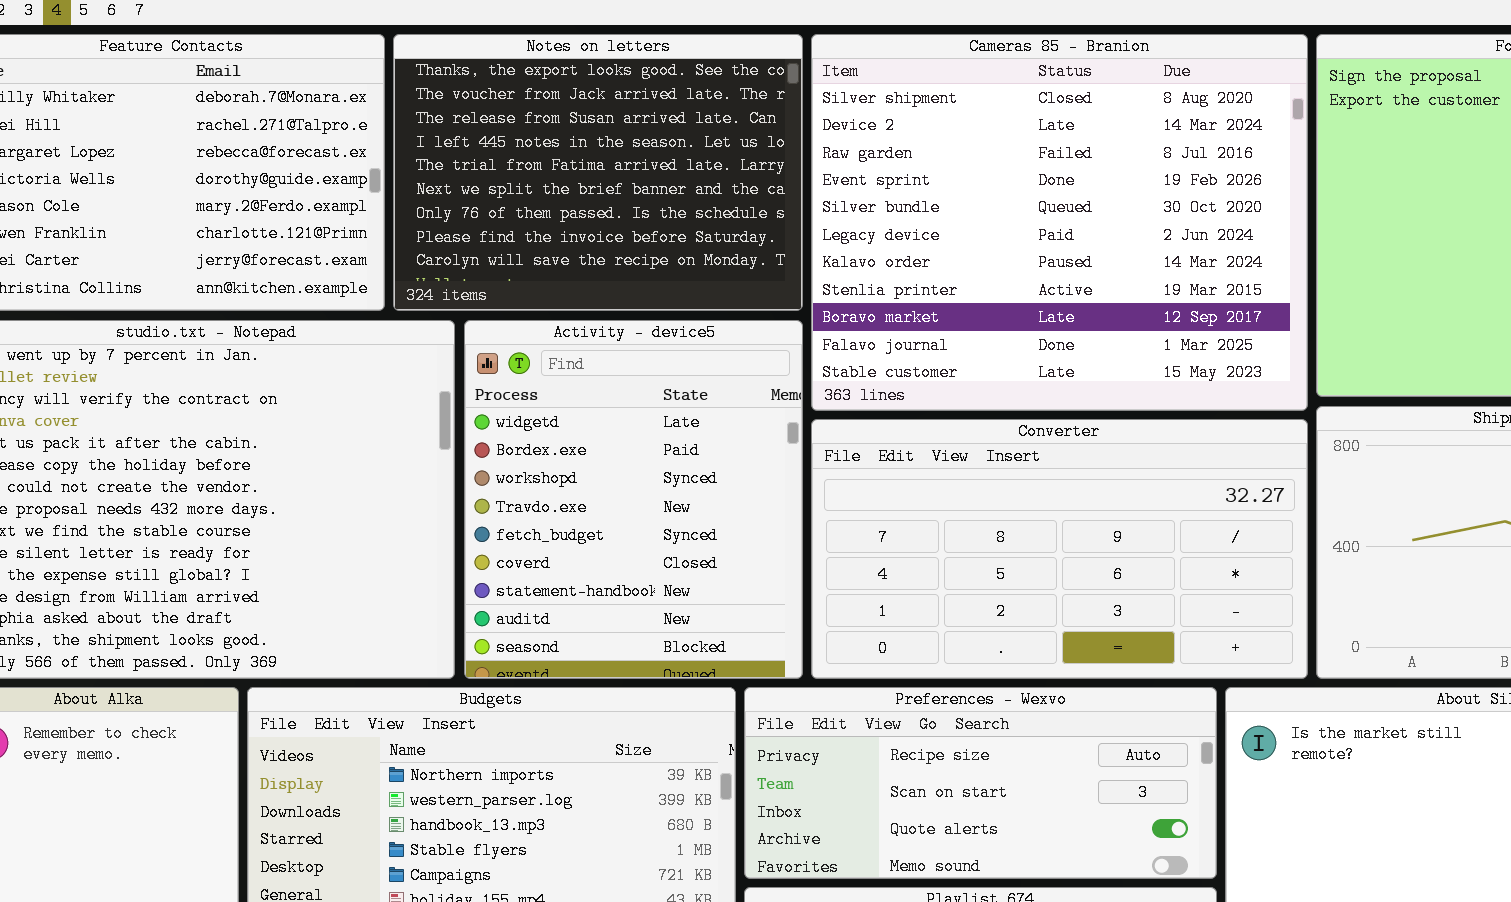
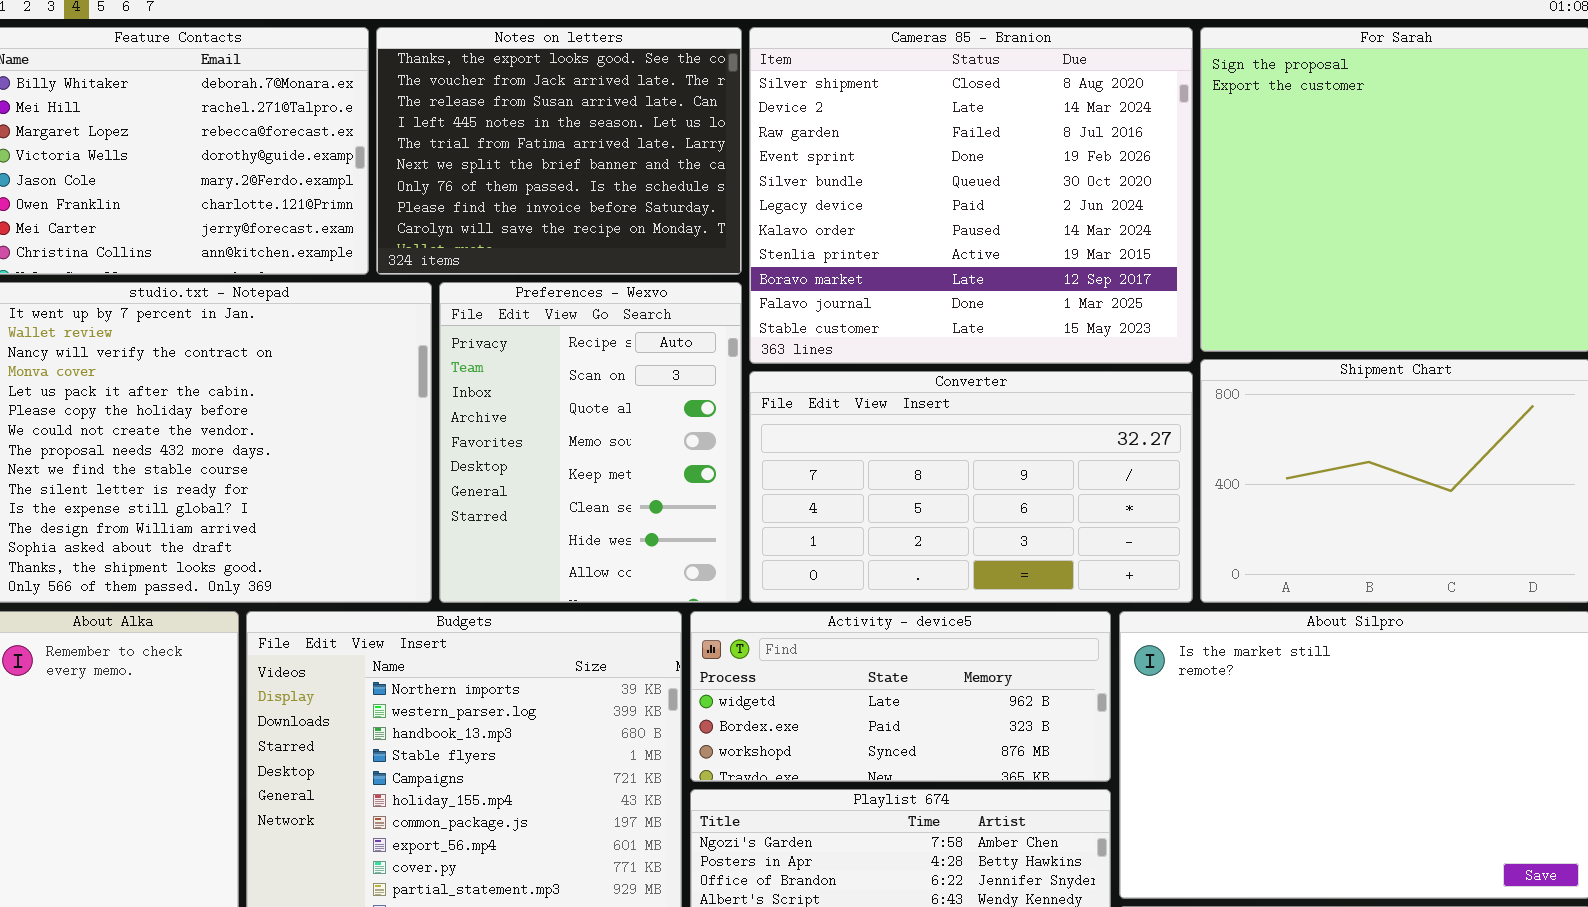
Activity - device5: [464,320,803,679] -> [690,611,1111,782], moved, resized
Preferences - Wexvo: [744,687,1217,879] -> [439,282,742,603], moved, resized

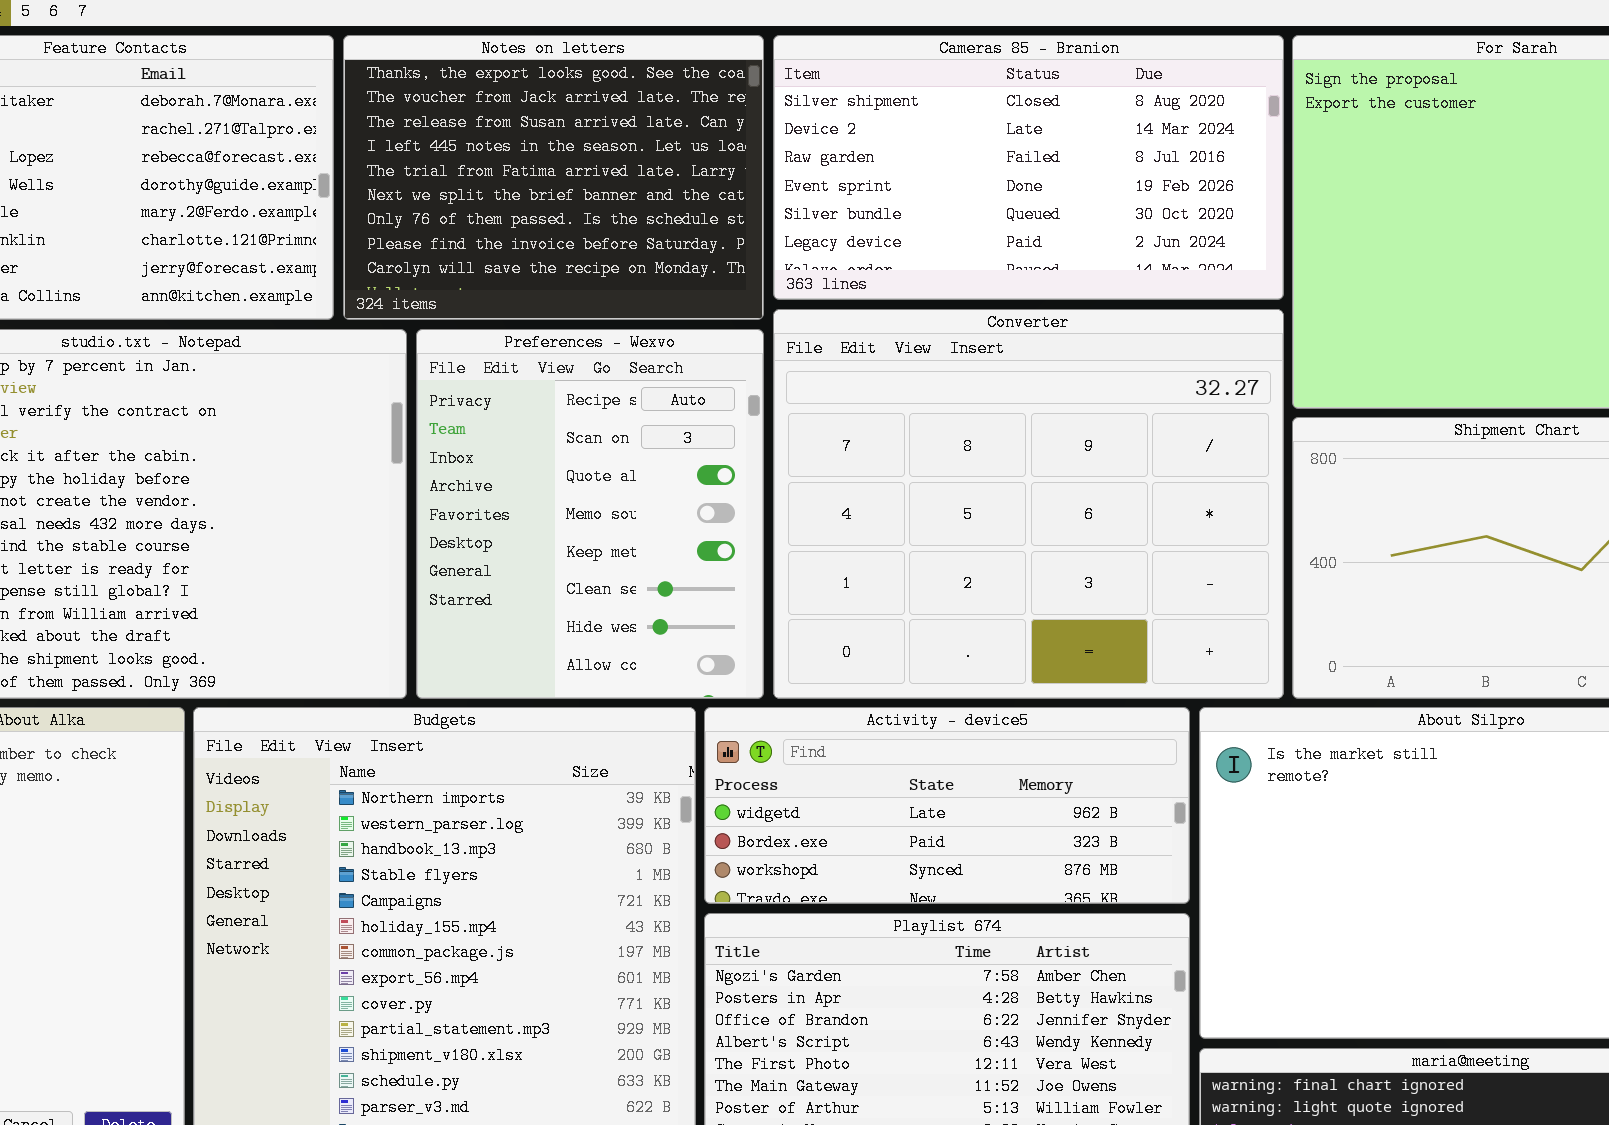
Cameras 85 - Branion: [749,27,1193,364] -> [773,35,1284,300], resized
Converter: [749,371,1193,603] -> [773,309,1284,699], resized

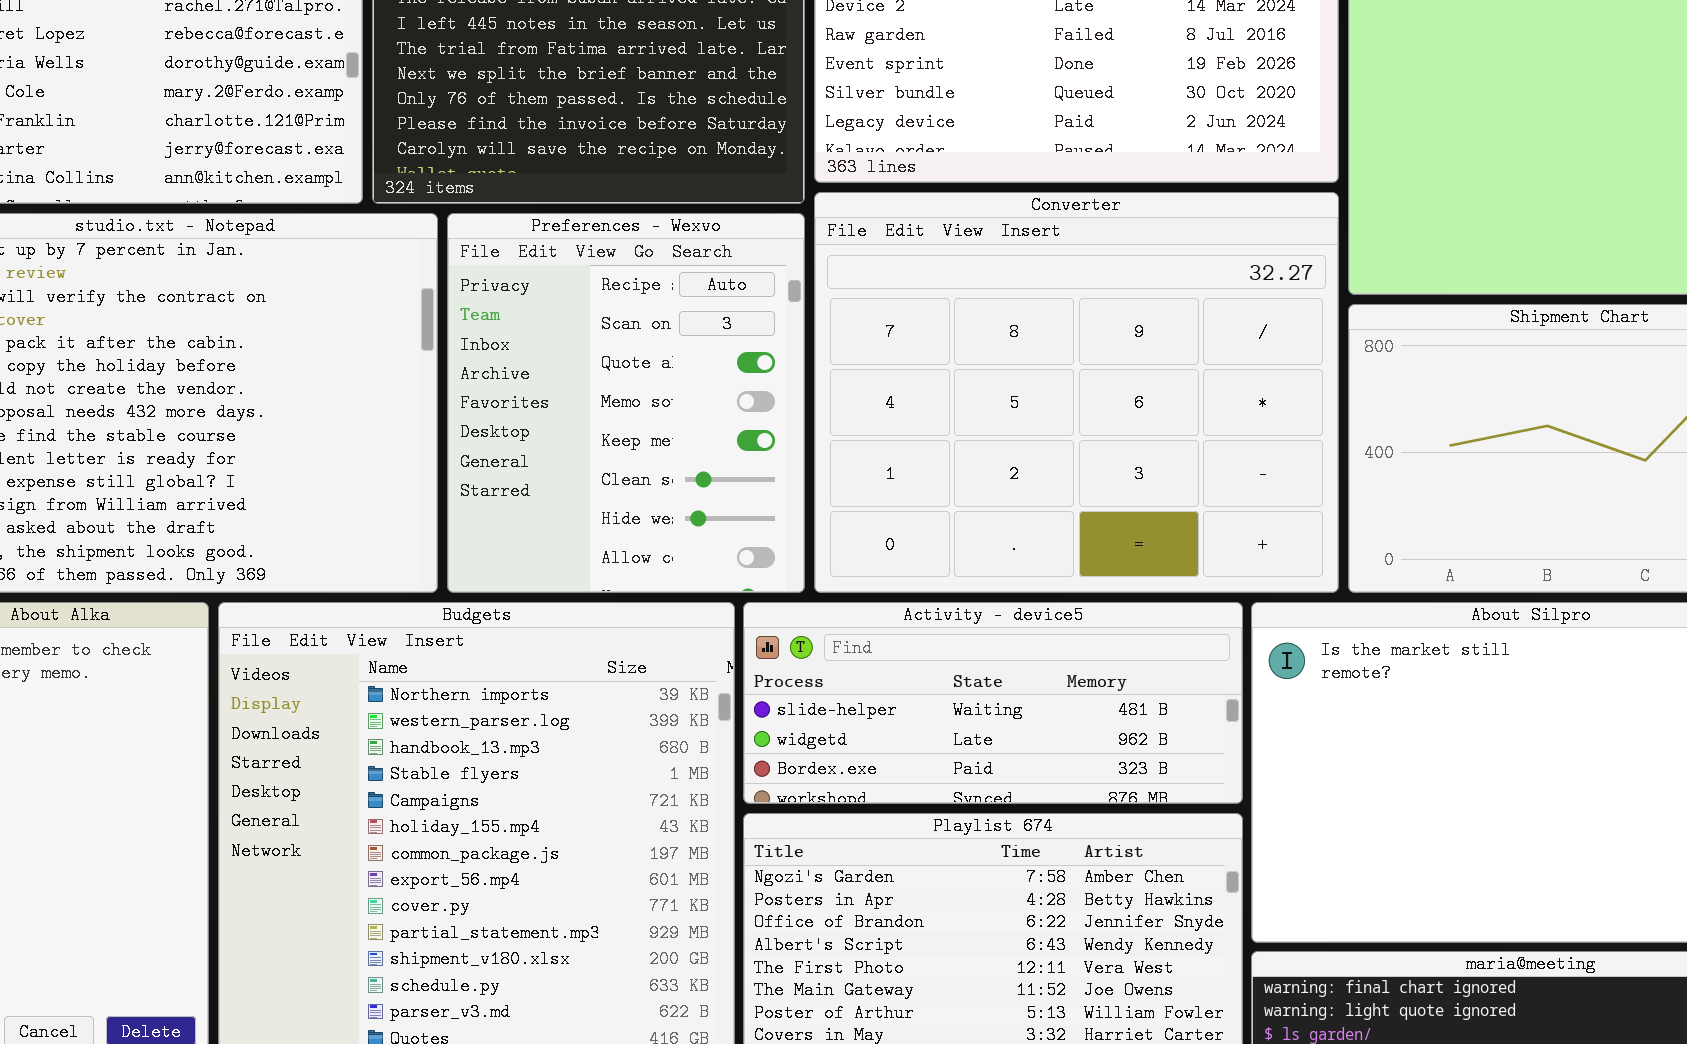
Activity - device5: [704,707,1190,904] -> [743,602,1243,804], scrolled up 1 row

